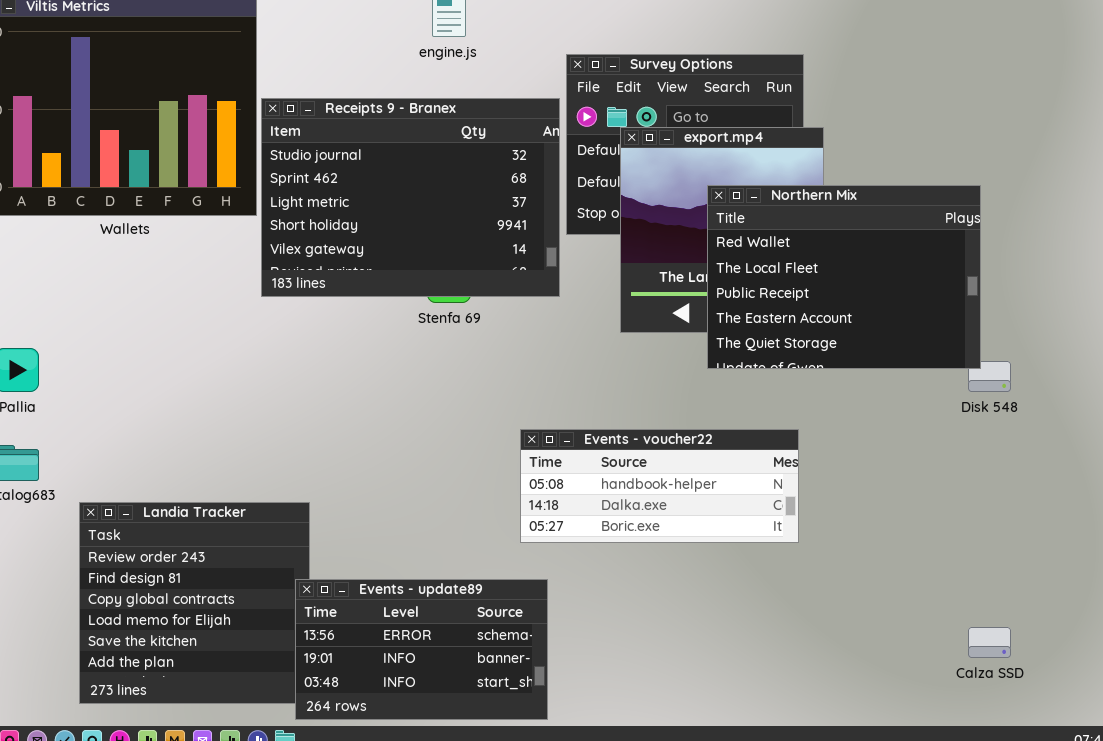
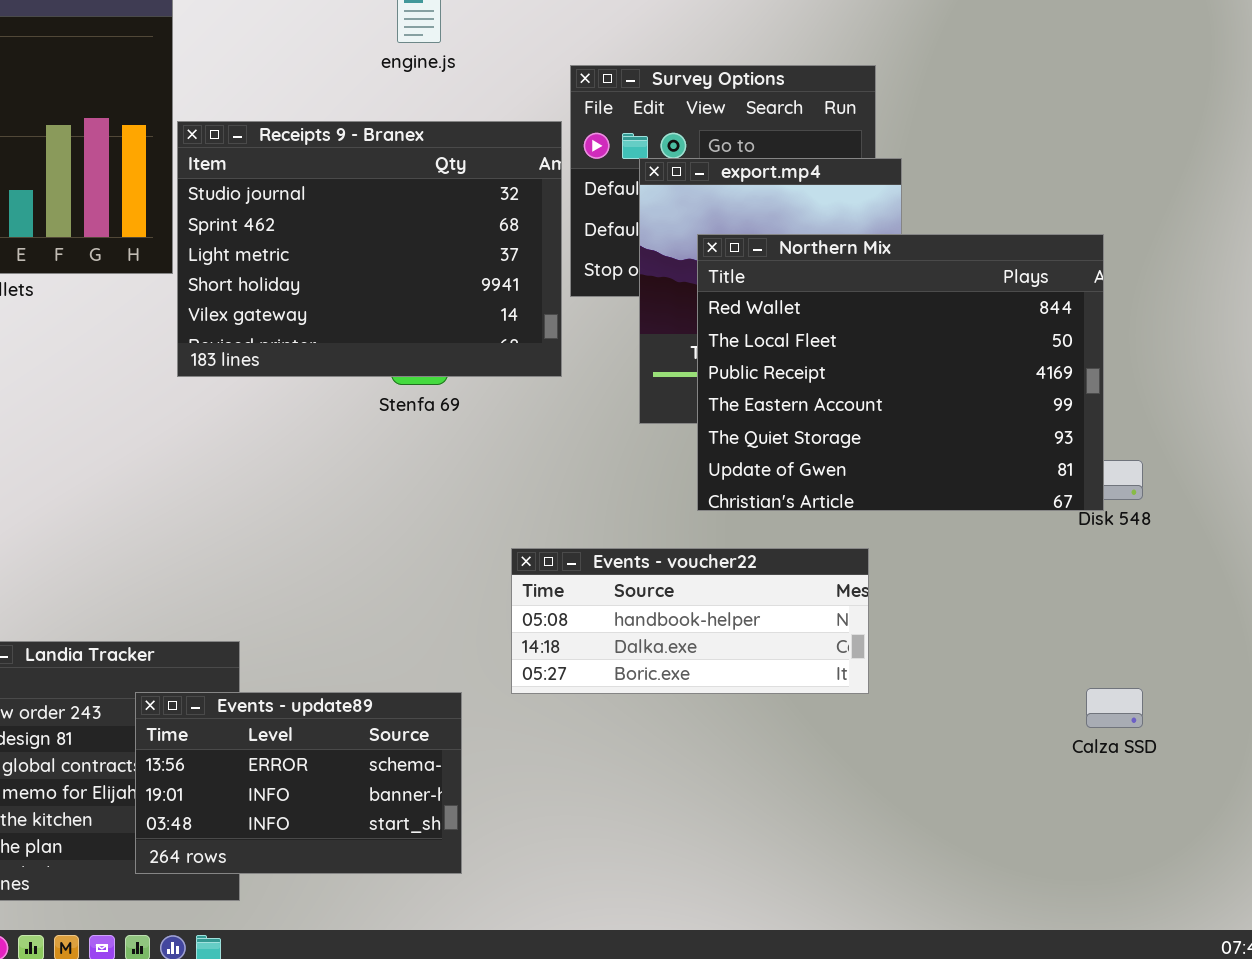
Northern Mix: [707,185,981,369] -> [697,234,1104,511], resized
Events - update89: [295,579,548,720] -> [135,692,462,874], moved
Calza SSD: [968,627,1011,658] -> [1086,688,1143,728], moved

